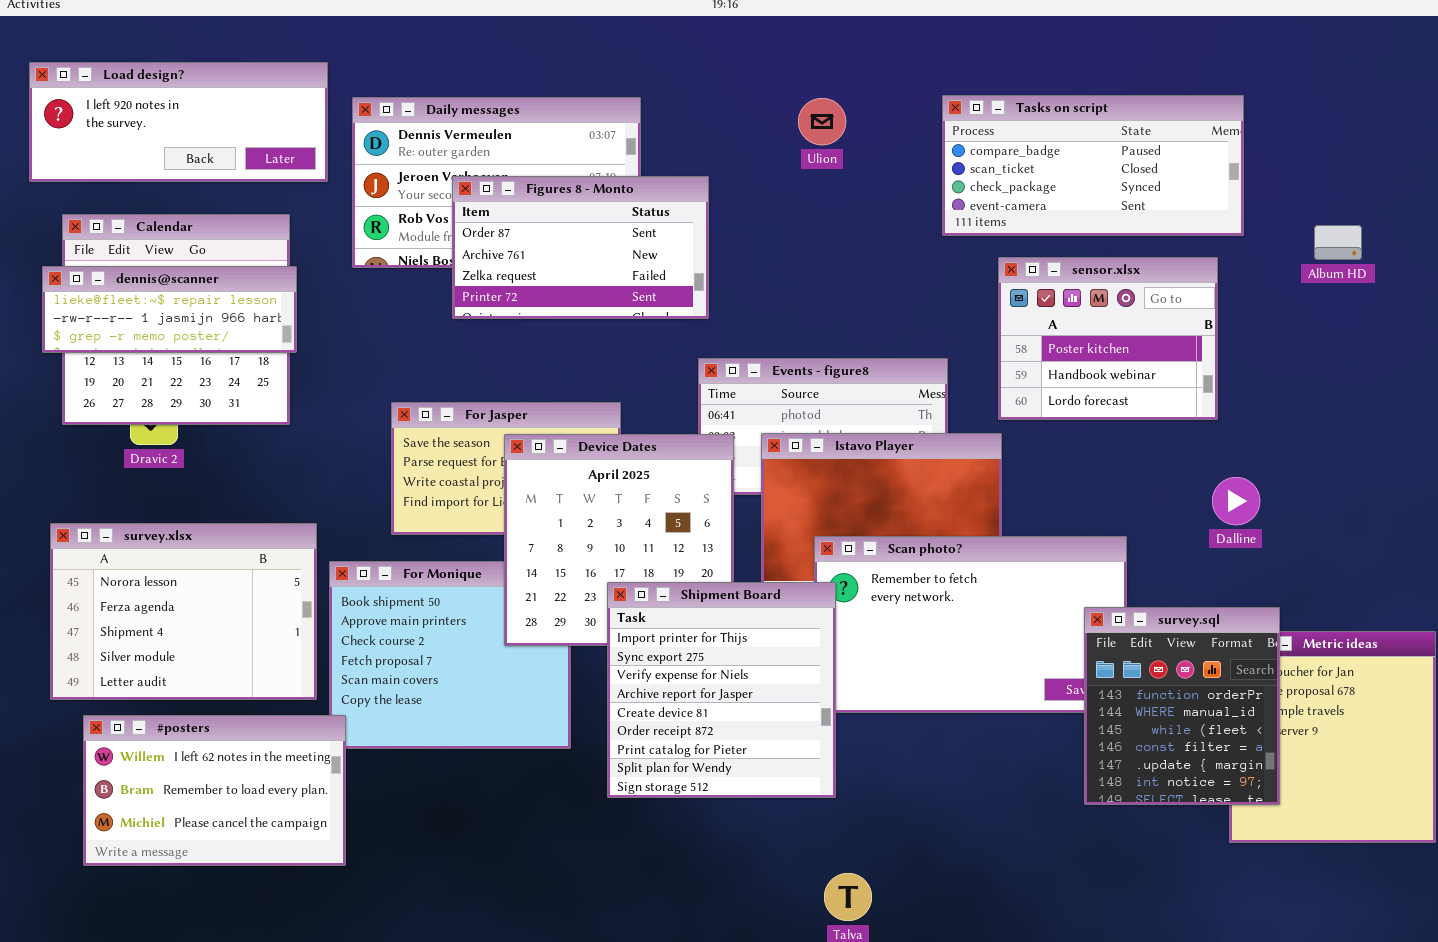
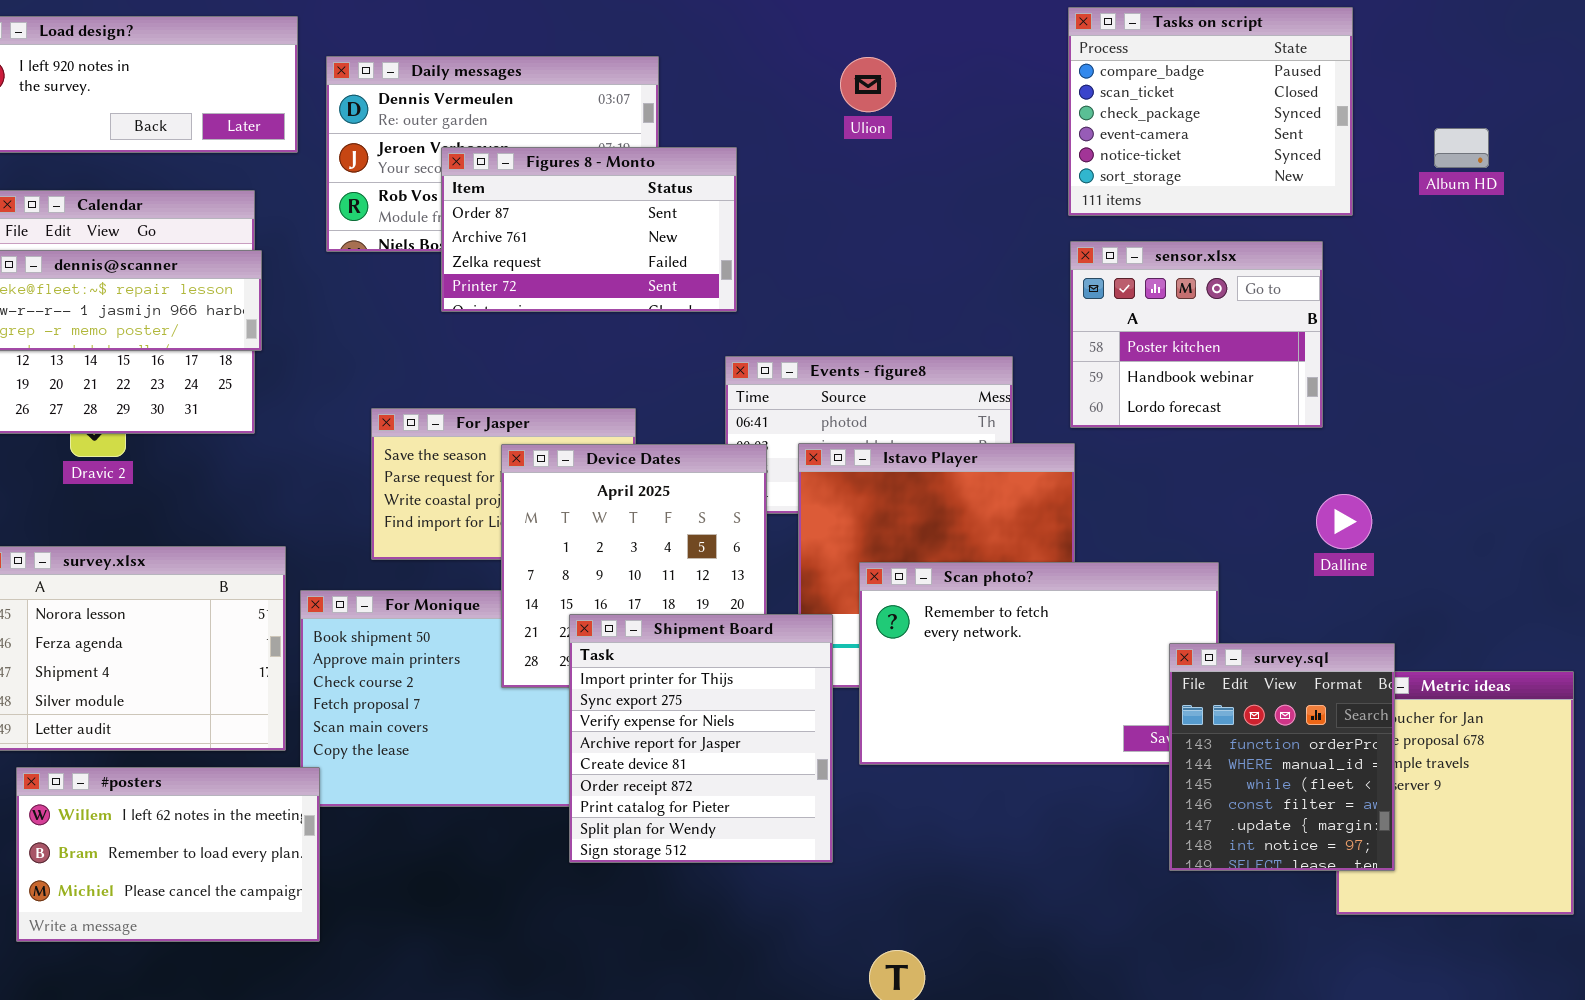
Tasks on script: [942,95,1244,236] -> [1068,7,1353,216], resized
Album HD: [1314,225,1362,260] -> [1434,128,1489,168], moved
Shipment Board: [607,582,836,798] -> [569,614,833,863], moved

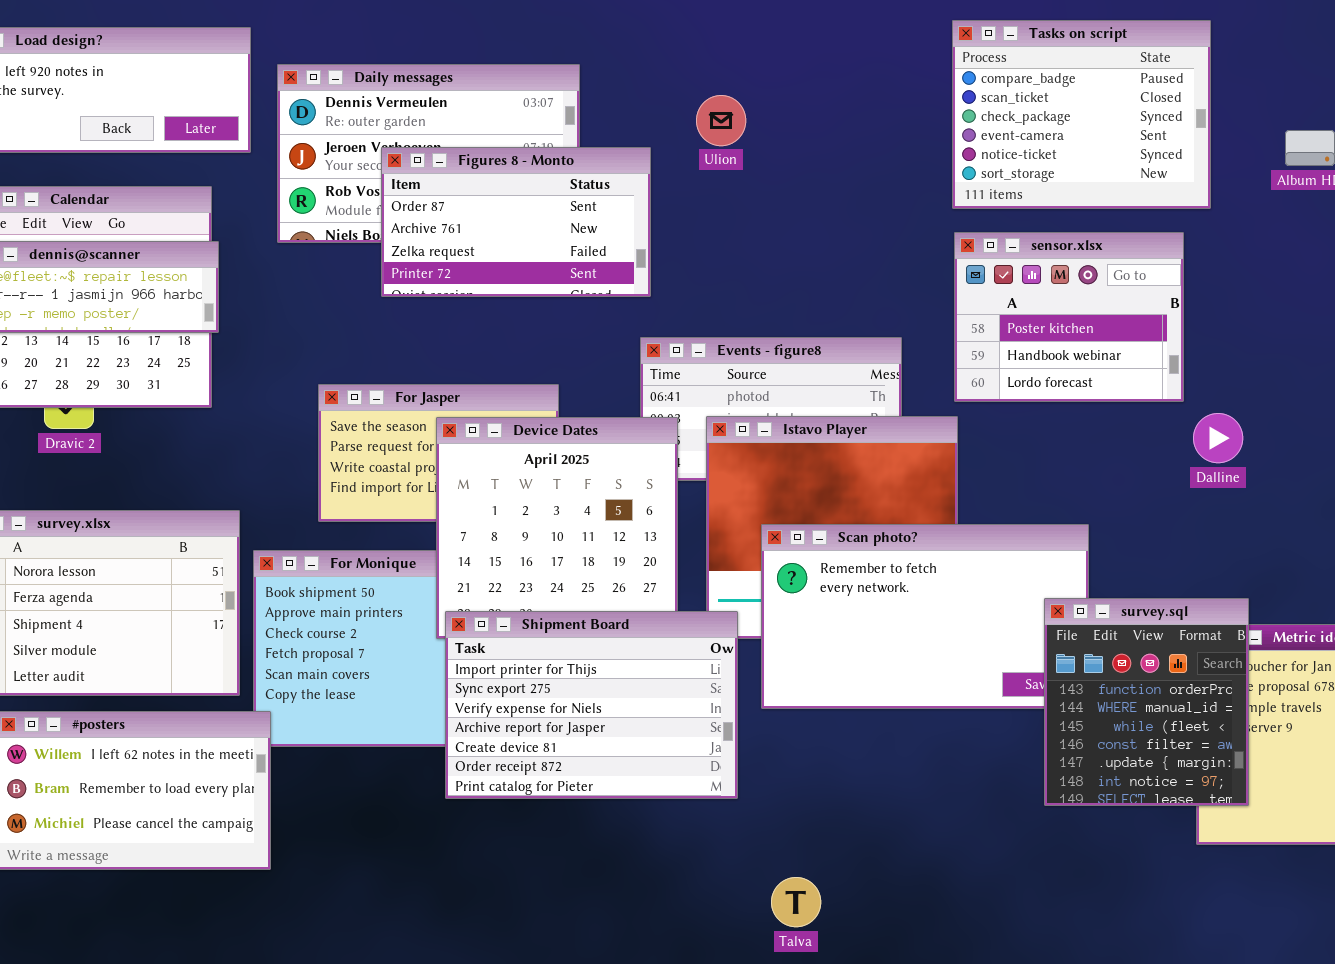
Ulion: [840,57,896,112] -> [696,95,746,146], moved
Dalline: [1316,494,1372,549] -> [1193,413,1243,463], moved
Shipment Board: [569,614,833,863] -> [445,611,738,799], resized

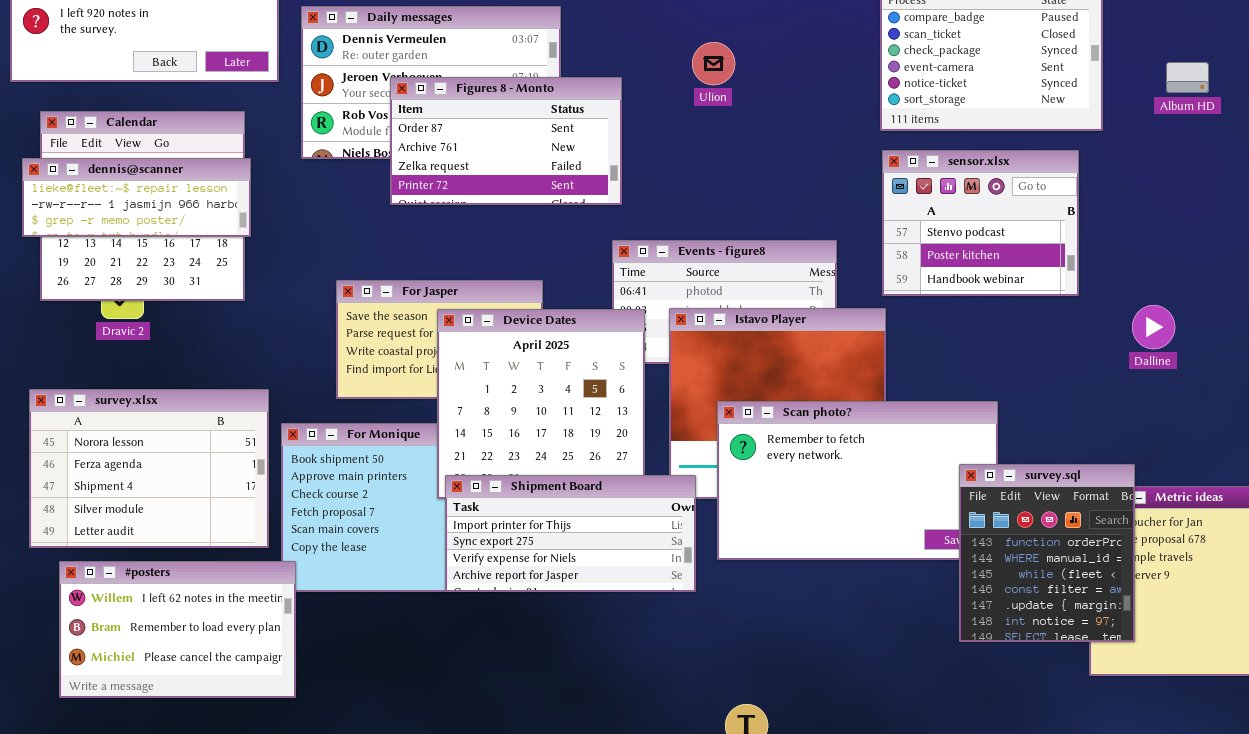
Ulion: [696,95,746,146] -> [692,42,735,85], moved
sensor.xlsx: [954,232,1184,402] -> [882,150,1079,296], scrolled up 1 row
Dalline: [1193,413,1243,463] -> [1132,305,1175,349], moved
Shipment Board: [445,611,738,799] -> [445,475,696,592], resized

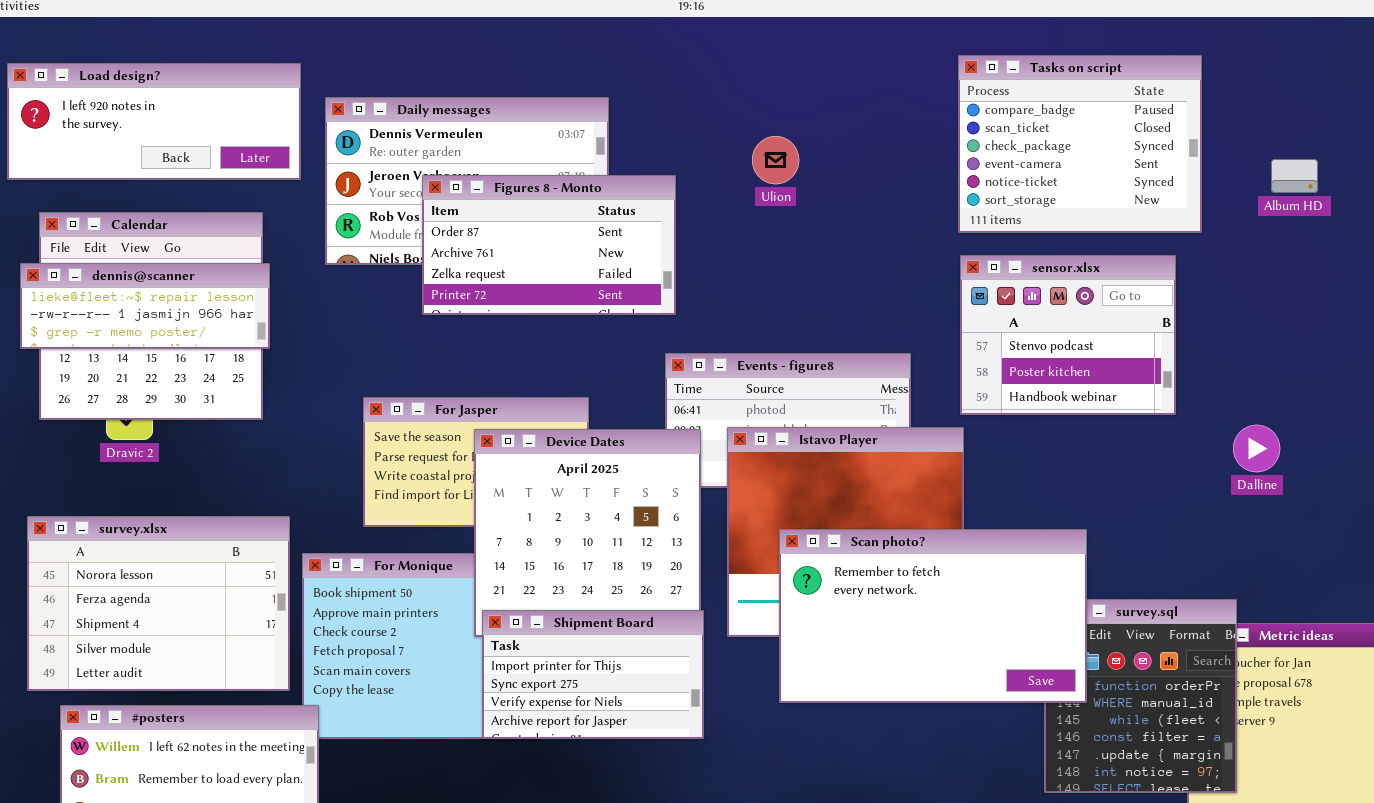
Scan photo?: [717,401,998,560] -> [779,529,1087,703], raised
Shipment Board: [445,475,696,592] -> [482,610,704,739], resized

